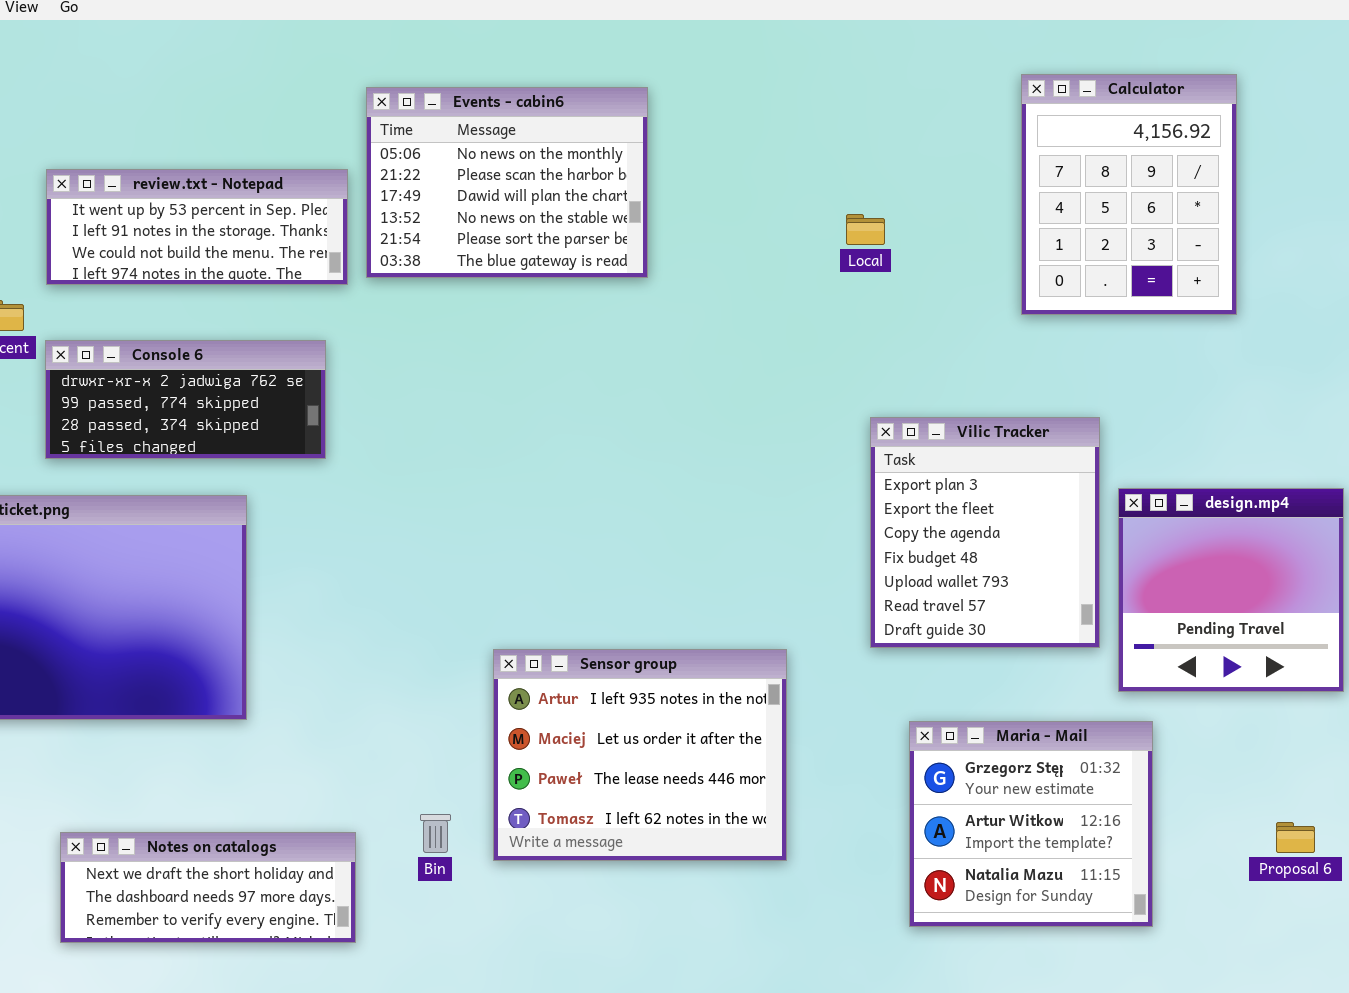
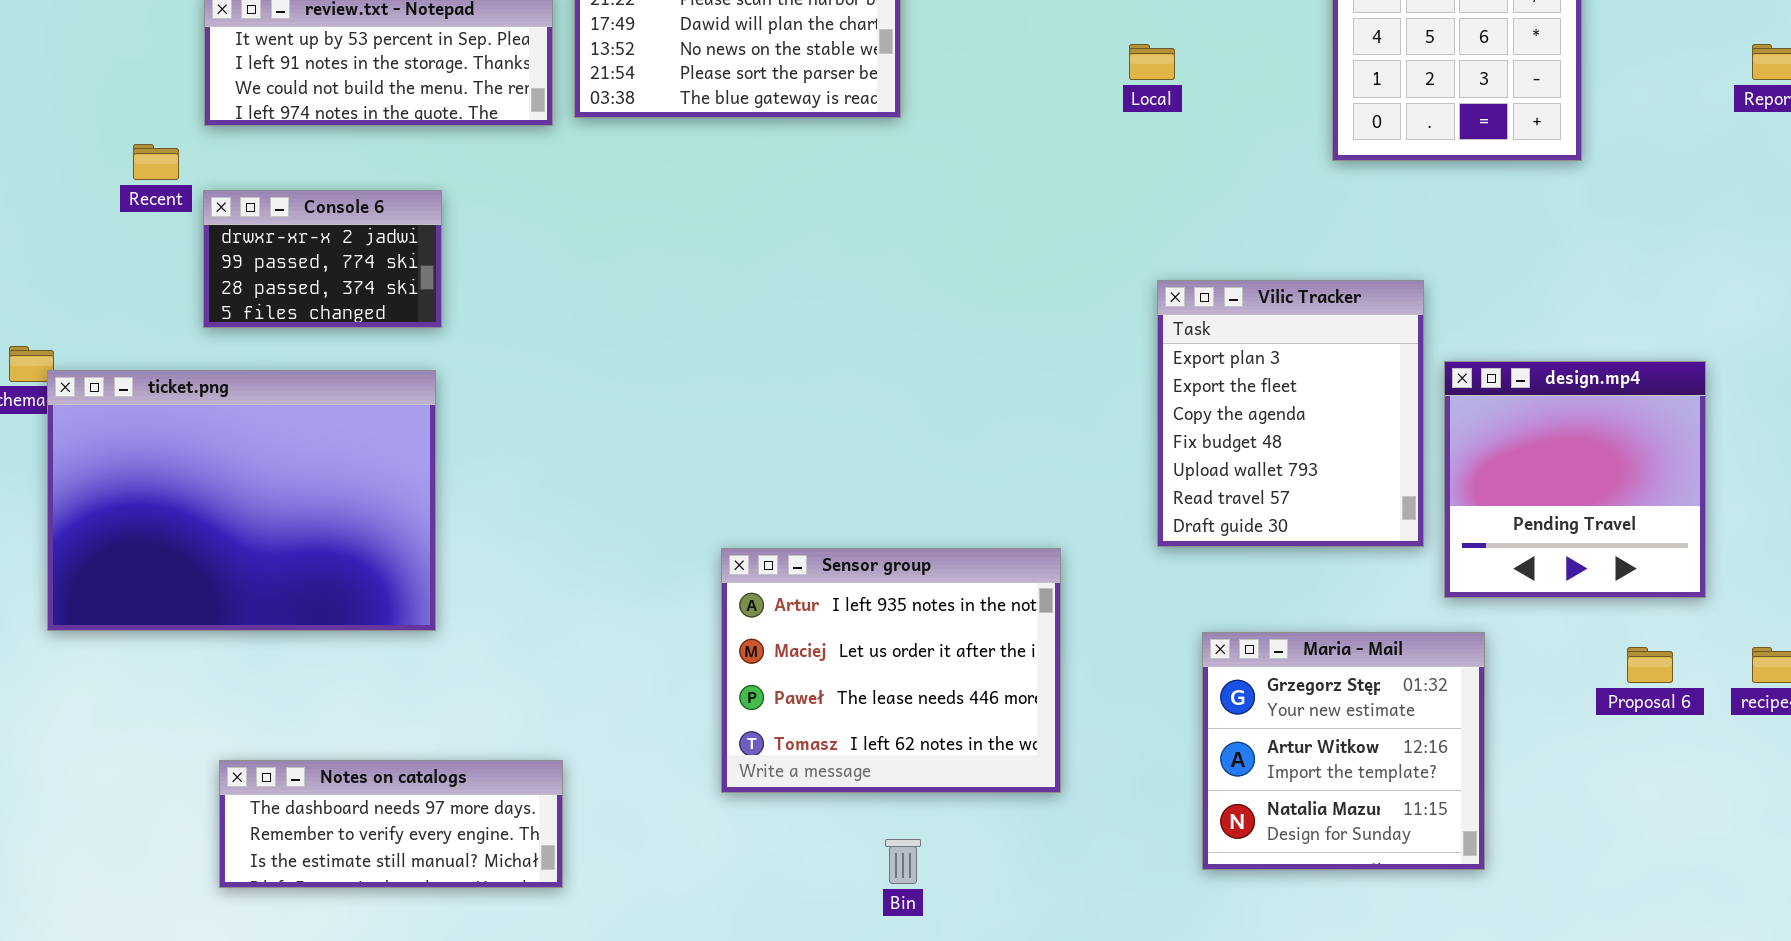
Console 6: [45,340,326,459] -> [203,190,442,328], resized
Bin: [420,814,451,853] -> [885,839,921,884], moved
Proposal 6: [1276,822,1315,853] -> [1627,647,1673,683], moved
Notes on catalogs: [60,832,356,943] -> [219,760,563,888], scrolled down 1 row

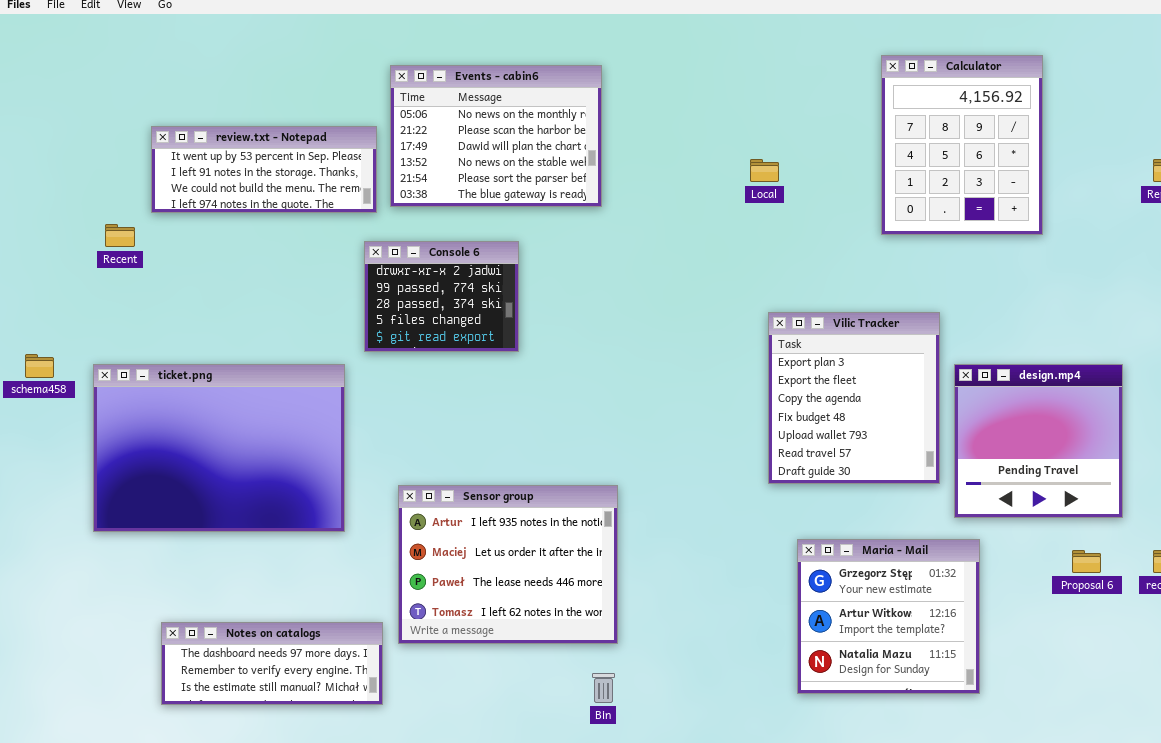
Console 6: [203,190,442,328] -> [364,241,519,352], moved, resized
ticket.png: [47,370,436,631] -> [93,364,345,532], moved
Sensor group: [721,548,1061,793] -> [398,485,618,644], moved

